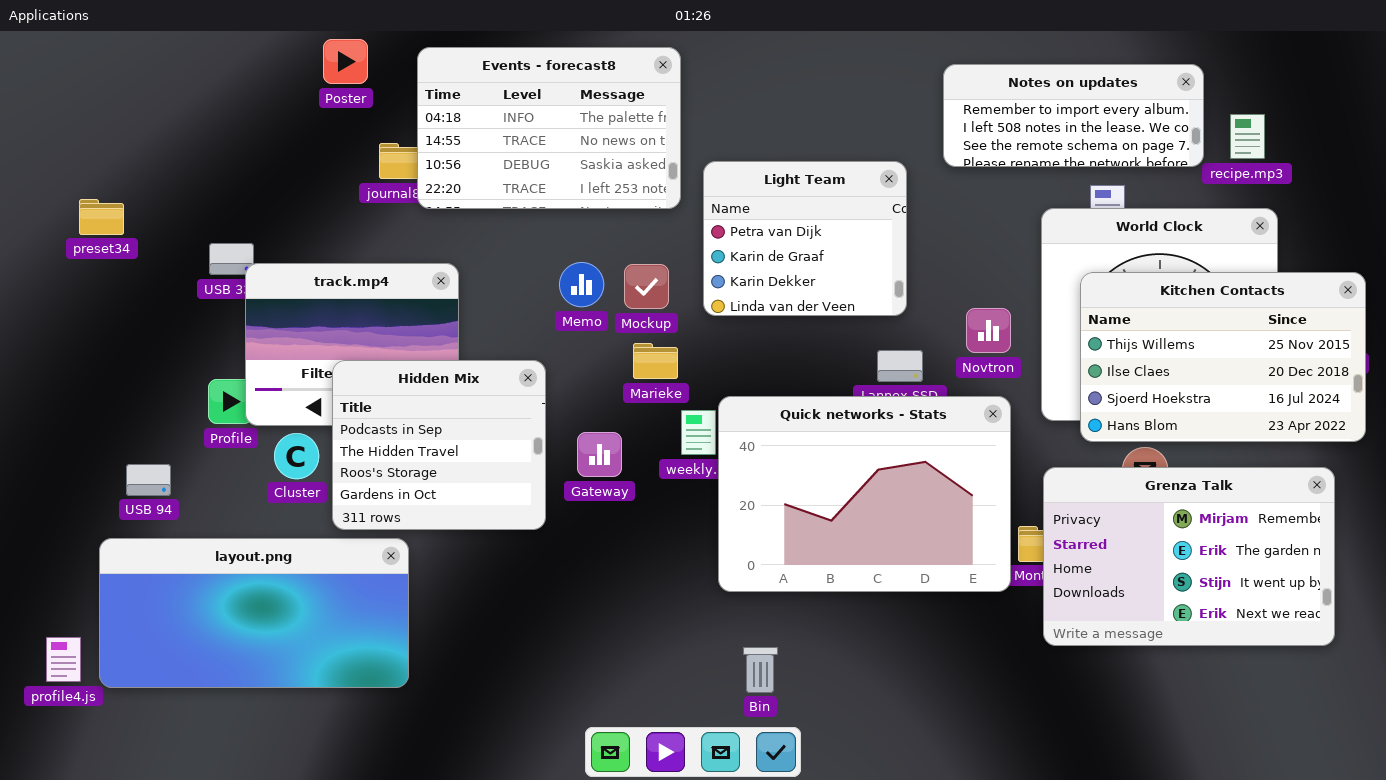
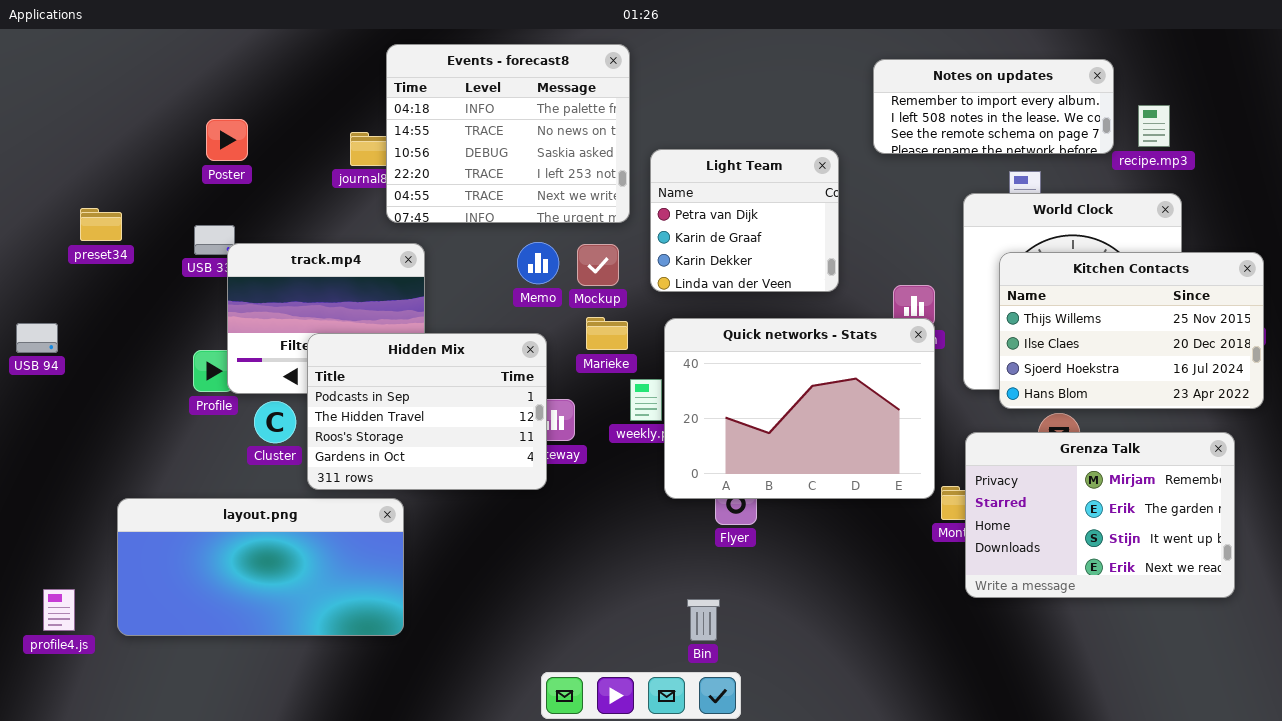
Poster: [323,39,368,84] -> [206,119,248,161], moved
Events - forecast8: [417,47,681,209] -> [386,44,630,223], resized
preset34: [79,199,124,235] -> [80,208,122,241], moved
Hidden Mix: [332,360,546,530] -> [307,333,547,490], resized
Quick networks - Stats: [718,396,1011,592] -> [664,318,935,499], moved
USB 94: [126,464,171,496] -> [16,323,58,353], moved
layout.png: [99,538,409,688] -> [117,498,404,636], moved

